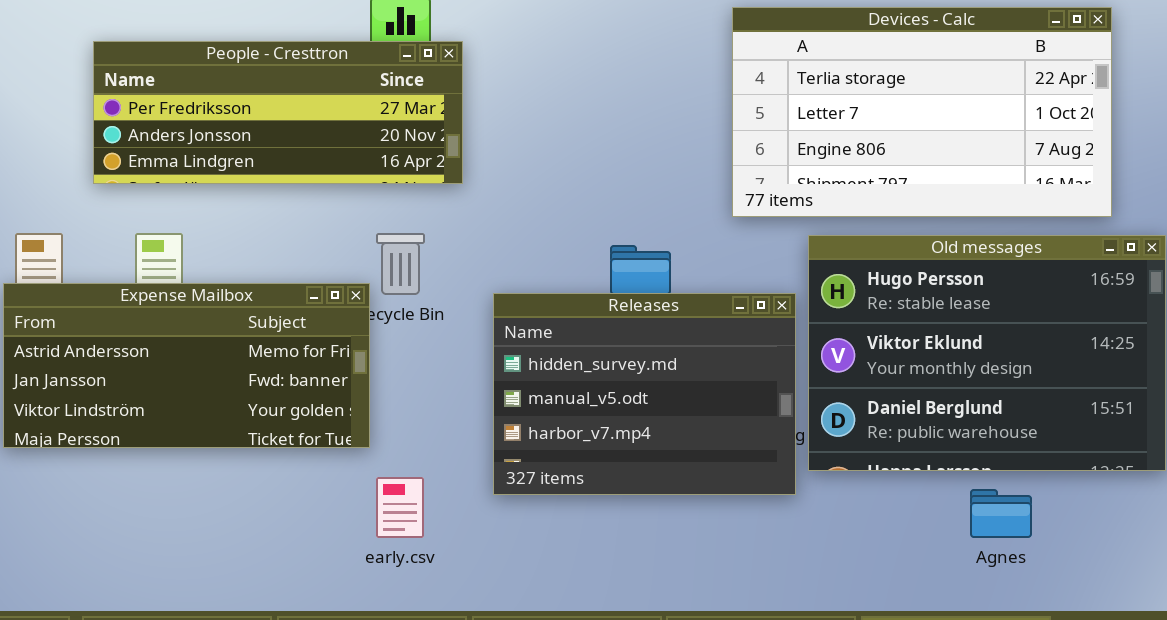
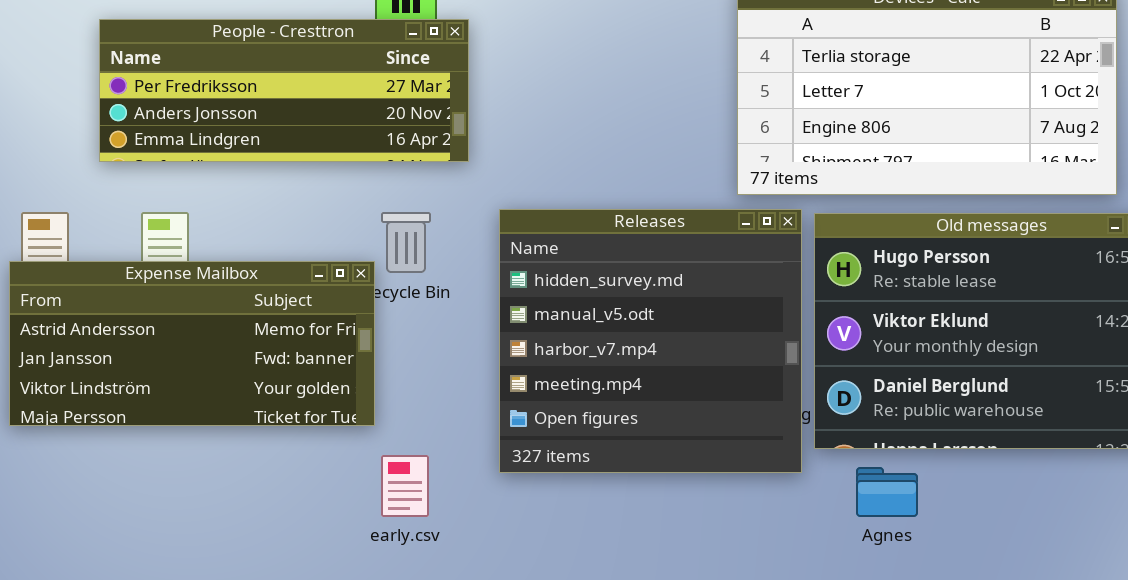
Releases: [493,293,796,495] -> [499,209,802,473], resized
Agnes: [970,489,1032,538] -> [856,467,918,517], moved

